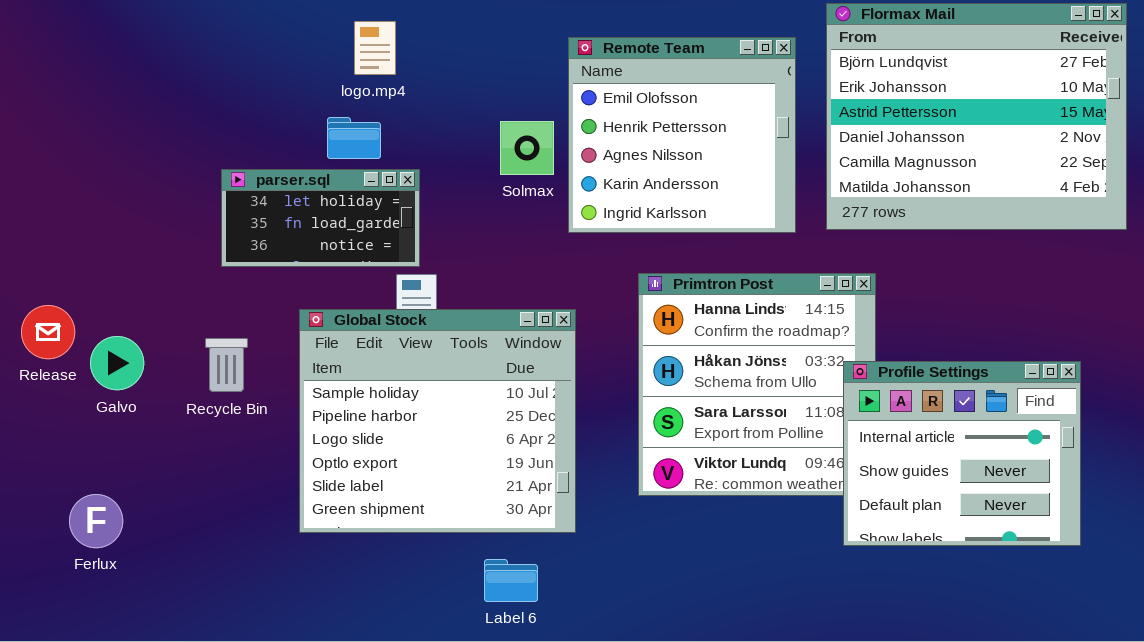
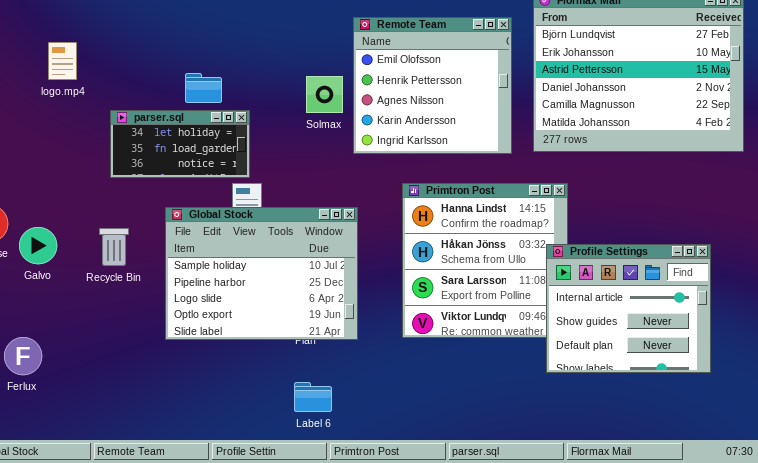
logo.mp4: [354,21,396,75] -> [48,42,77,80], moved
Global Stock: [299,309,576,533] -> [165,207,358,340], resized

